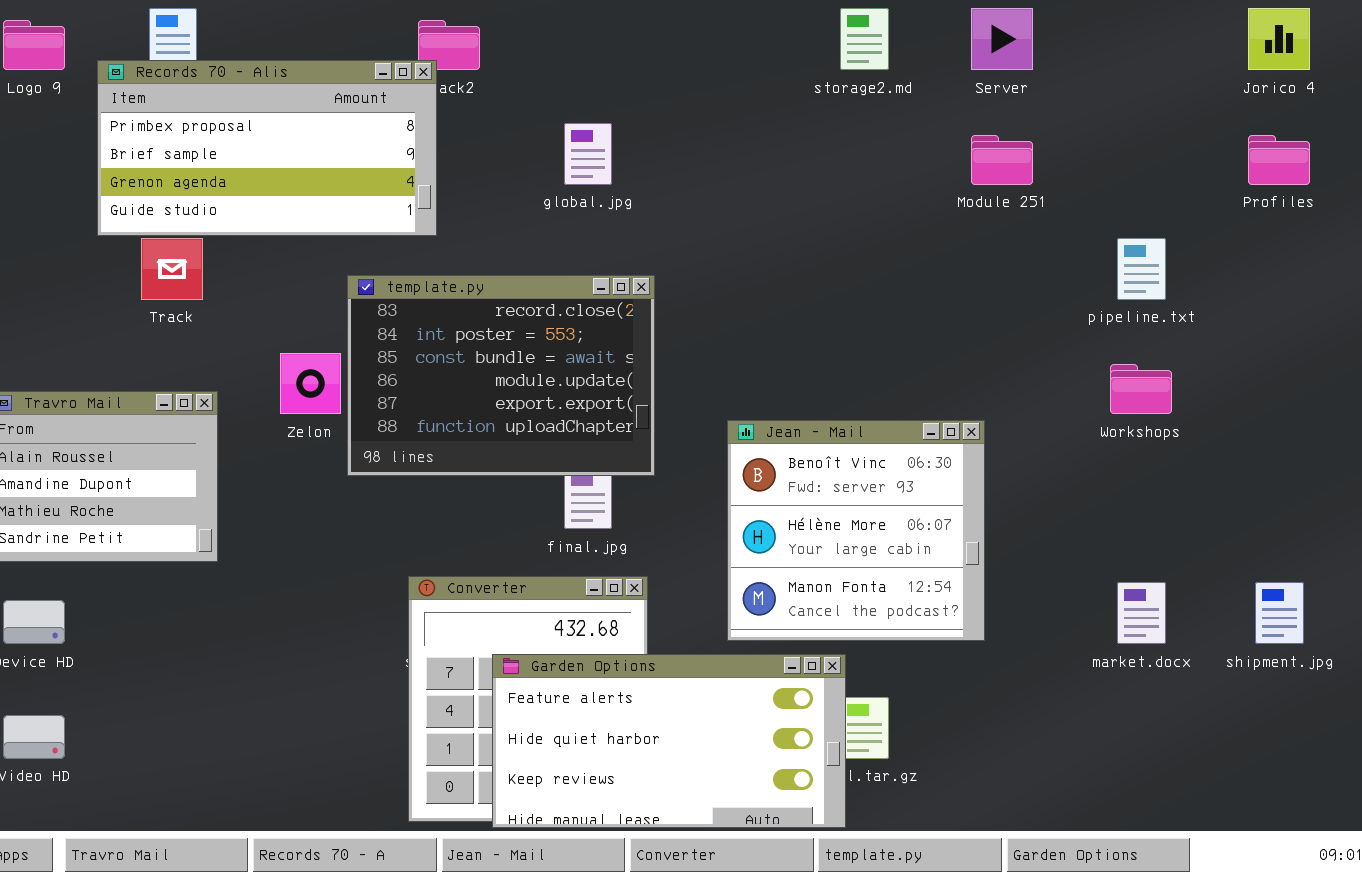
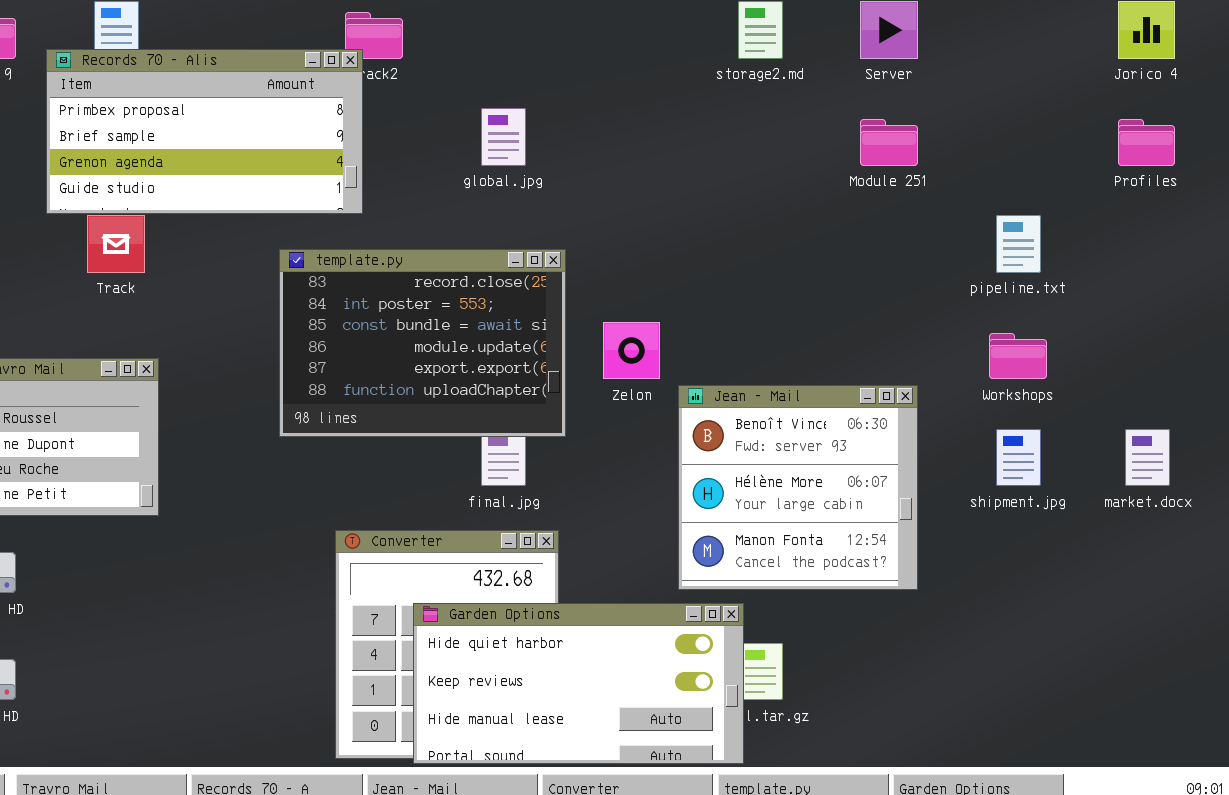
Zelon: [280,353,341,414] -> [603,322,660,379], moved
Jean - Mail: [727,420,985,641] -> [678,385,918,590], moved
market.docx: [1117,582,1166,644] -> [1125,429,1170,486], moved
shipment.jpg: [1255,582,1304,644] -> [996,429,1041,486], moved
Garden Options: [492,654,846,828] -> [413,603,744,764], scrolled down 1 row

